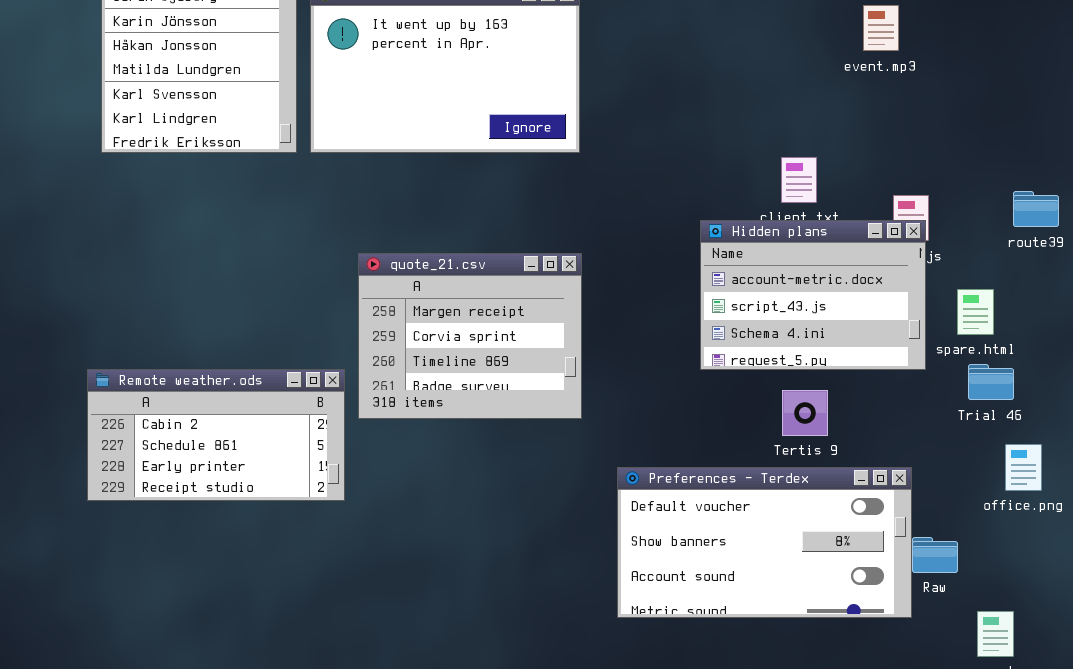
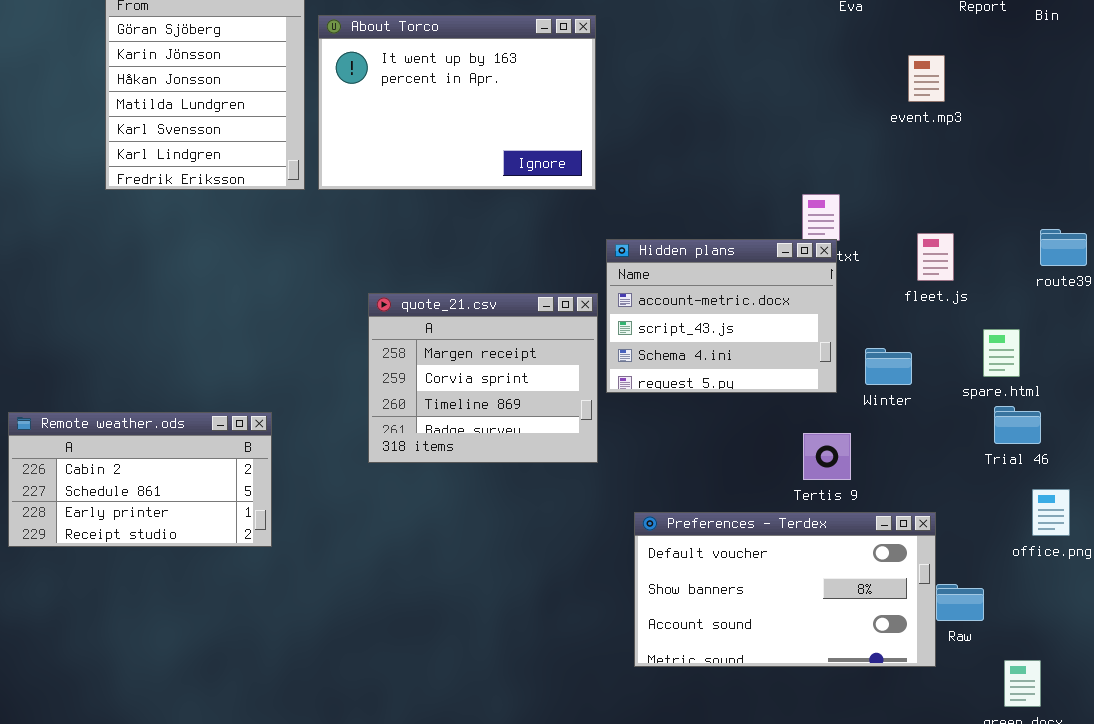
event.mp3: [863,5,899,51] -> [908,55,945,102], moved
Hidden plans: [700,220,926,370] -> [606,239,837,393], moved
Remote weather.ods: [87,369,345,501] -> [8,412,272,547], moved

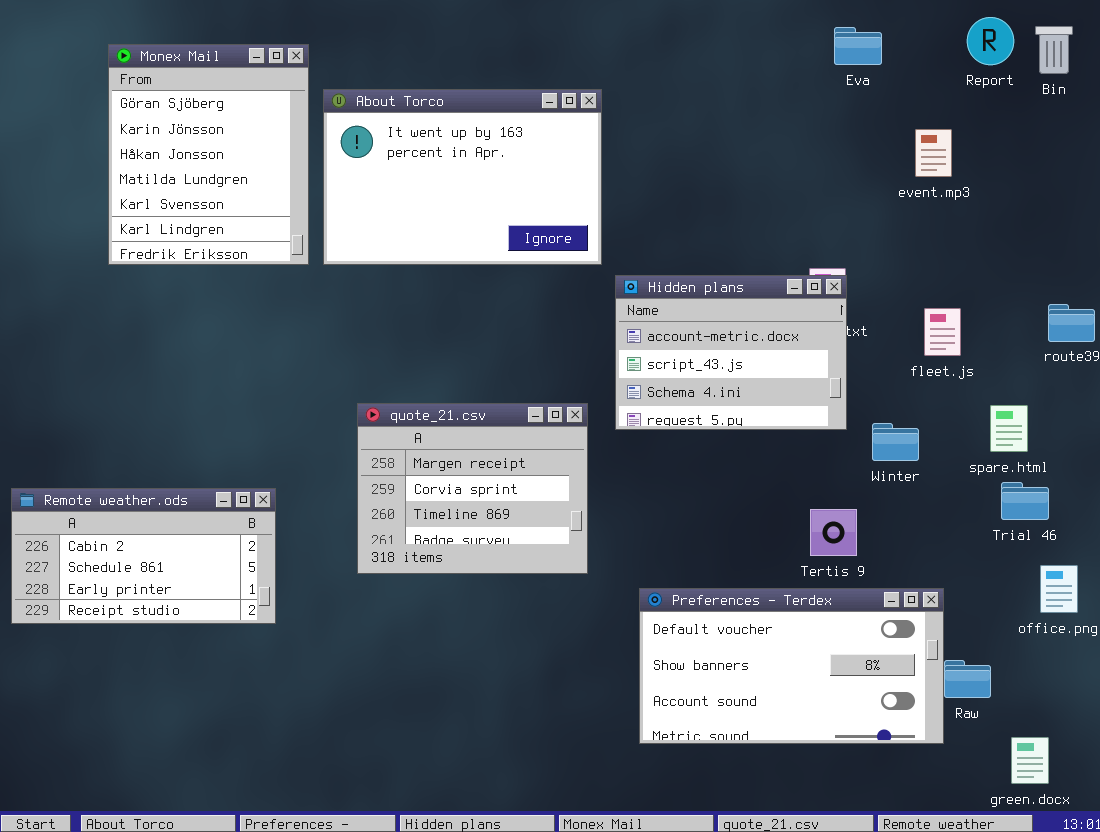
Hidden plans: [606,239,837,393] -> [615,275,847,430], moved
quote_21.csv: [368,293,598,463] -> [357,403,588,574], moved

